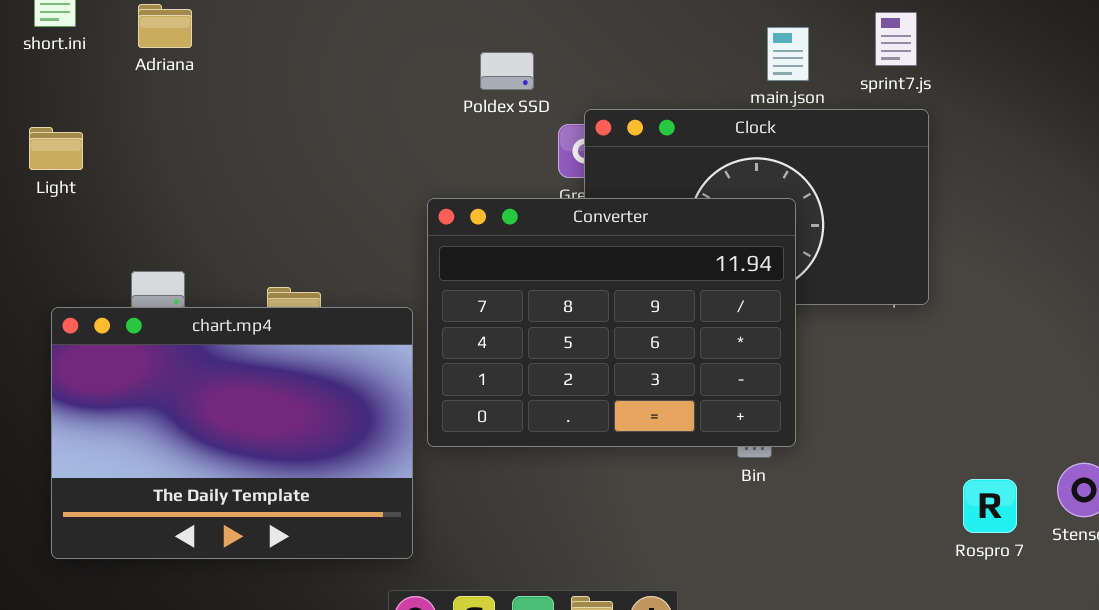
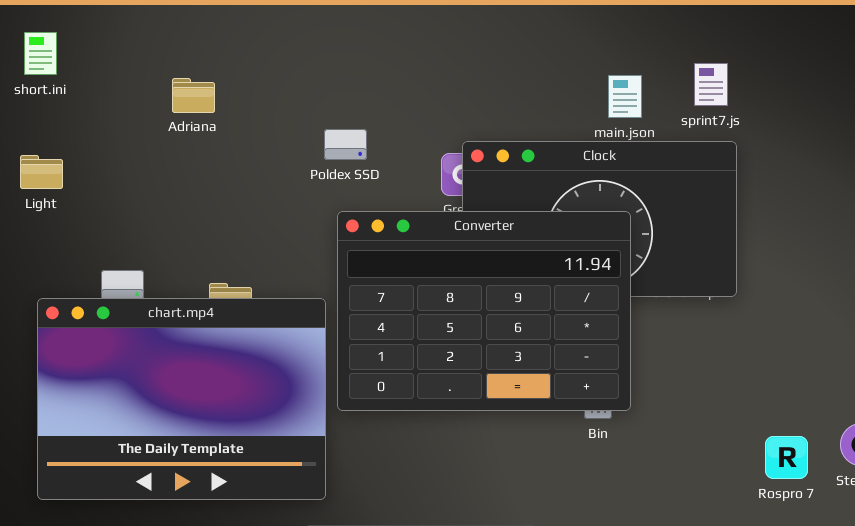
Adriana: [138,4,192,48] -> [172,78,215,113], moved
Poldex SSD: [480,52,534,90] -> [324,129,367,160], moved

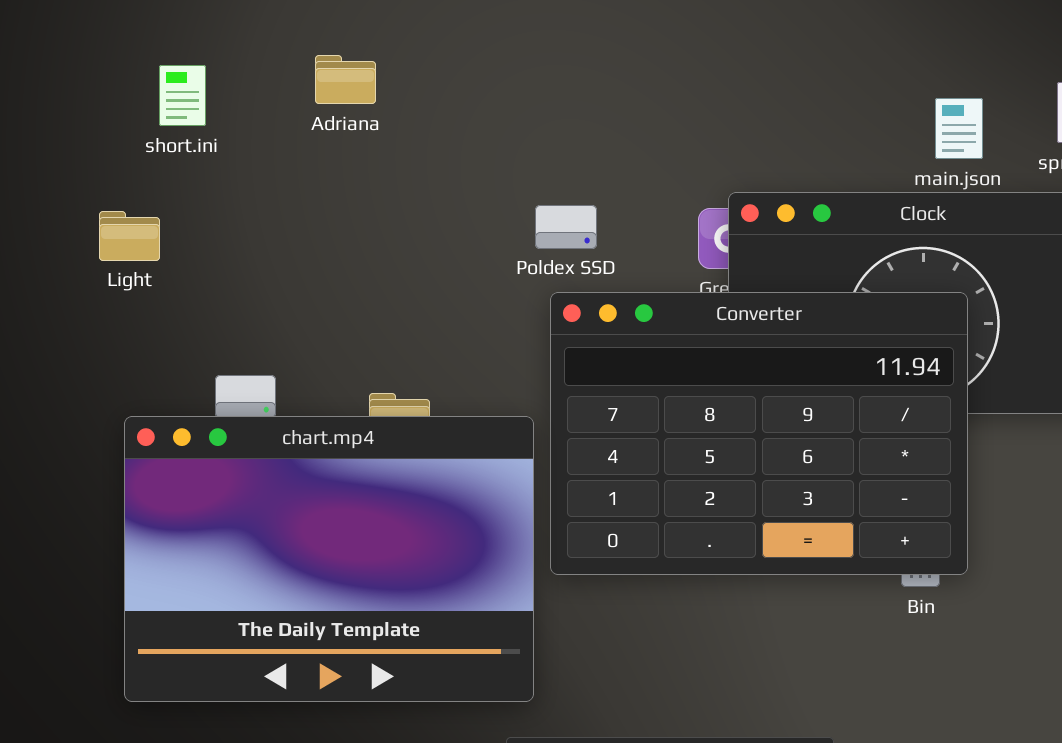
short.ini: [24,32,57,75] -> [159,65,206,126], moved
Adriana: [172,78,215,113] -> [315,55,376,104], moved
Poldex SSD: [324,129,367,160] -> [535,205,597,249], moved

